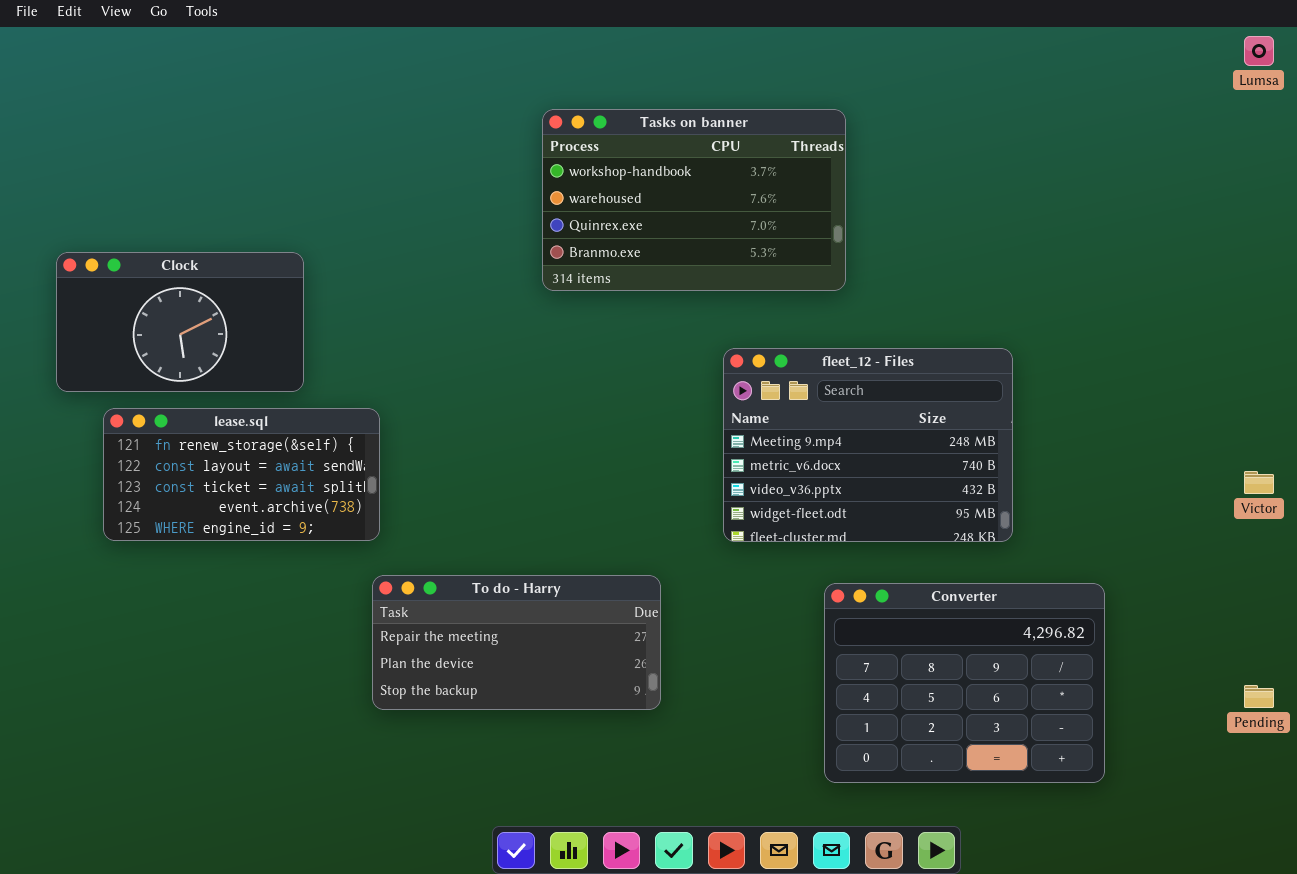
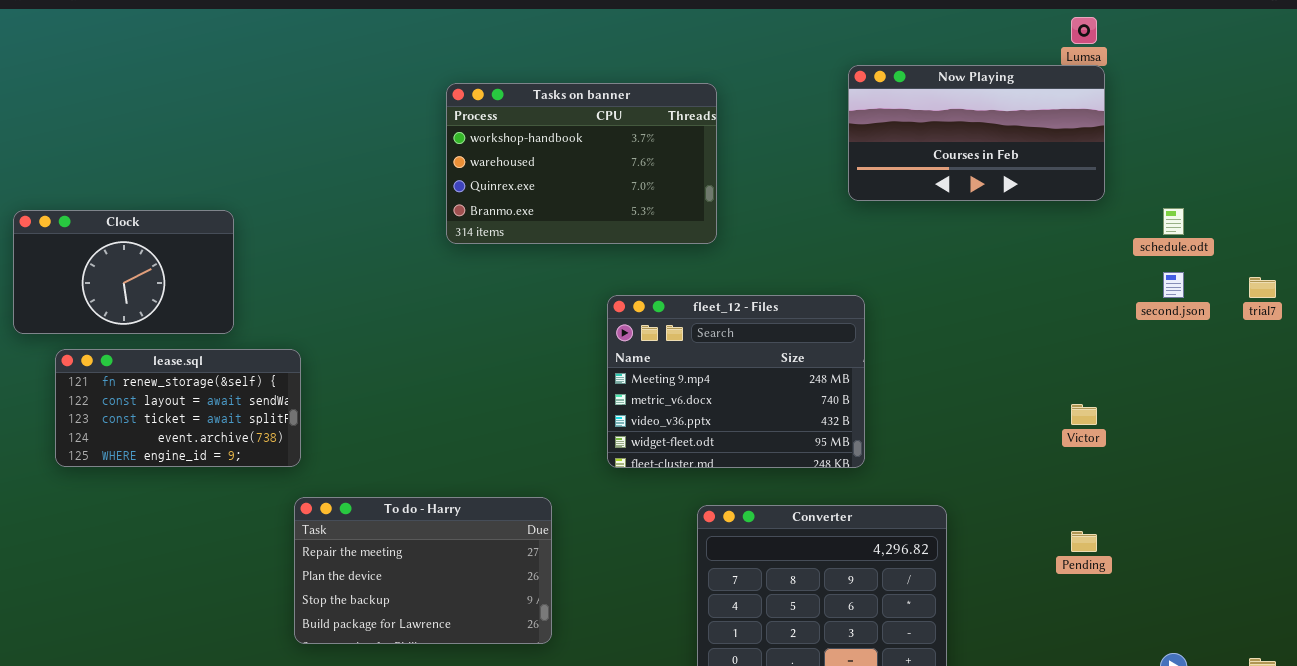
Now Playing: none -> [848,65,1105,201], opened
To do - Harry: [372,575,661,710] -> [294,497,552,644], resized
Pending: [1244,685,1274,708] -> [1071,531,1097,552], moved

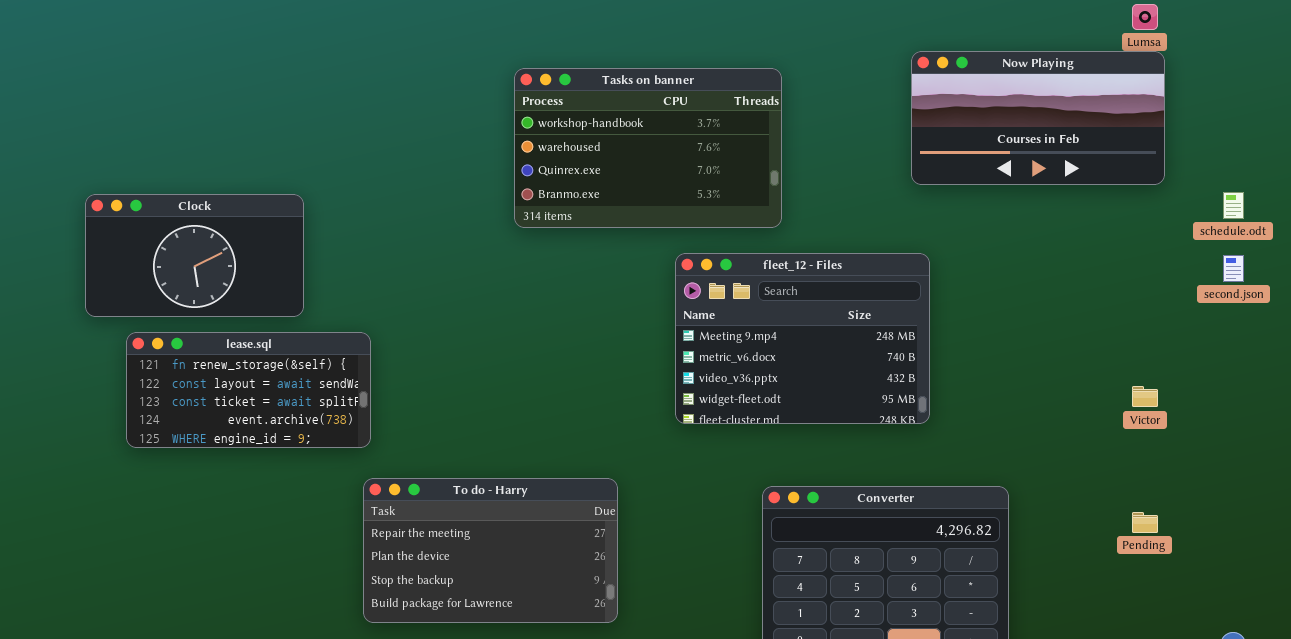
fleet_12 - Files: [607,295,865,468] -> [675,253,930,424], moved

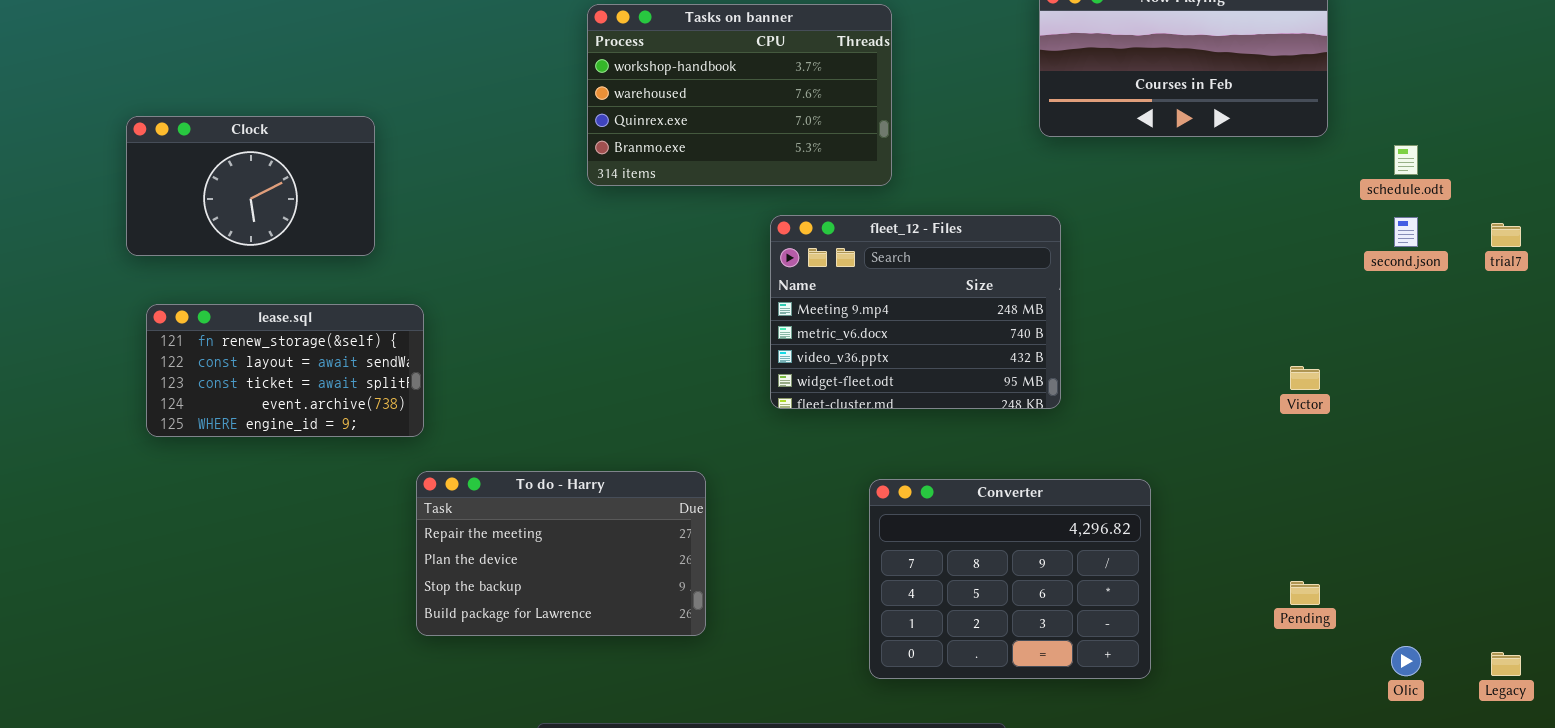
Clock: [85,194,304,317] -> [126,116,375,256], moved
Pending: [1132,512,1158,533] -> [1290,581,1320,605], moved

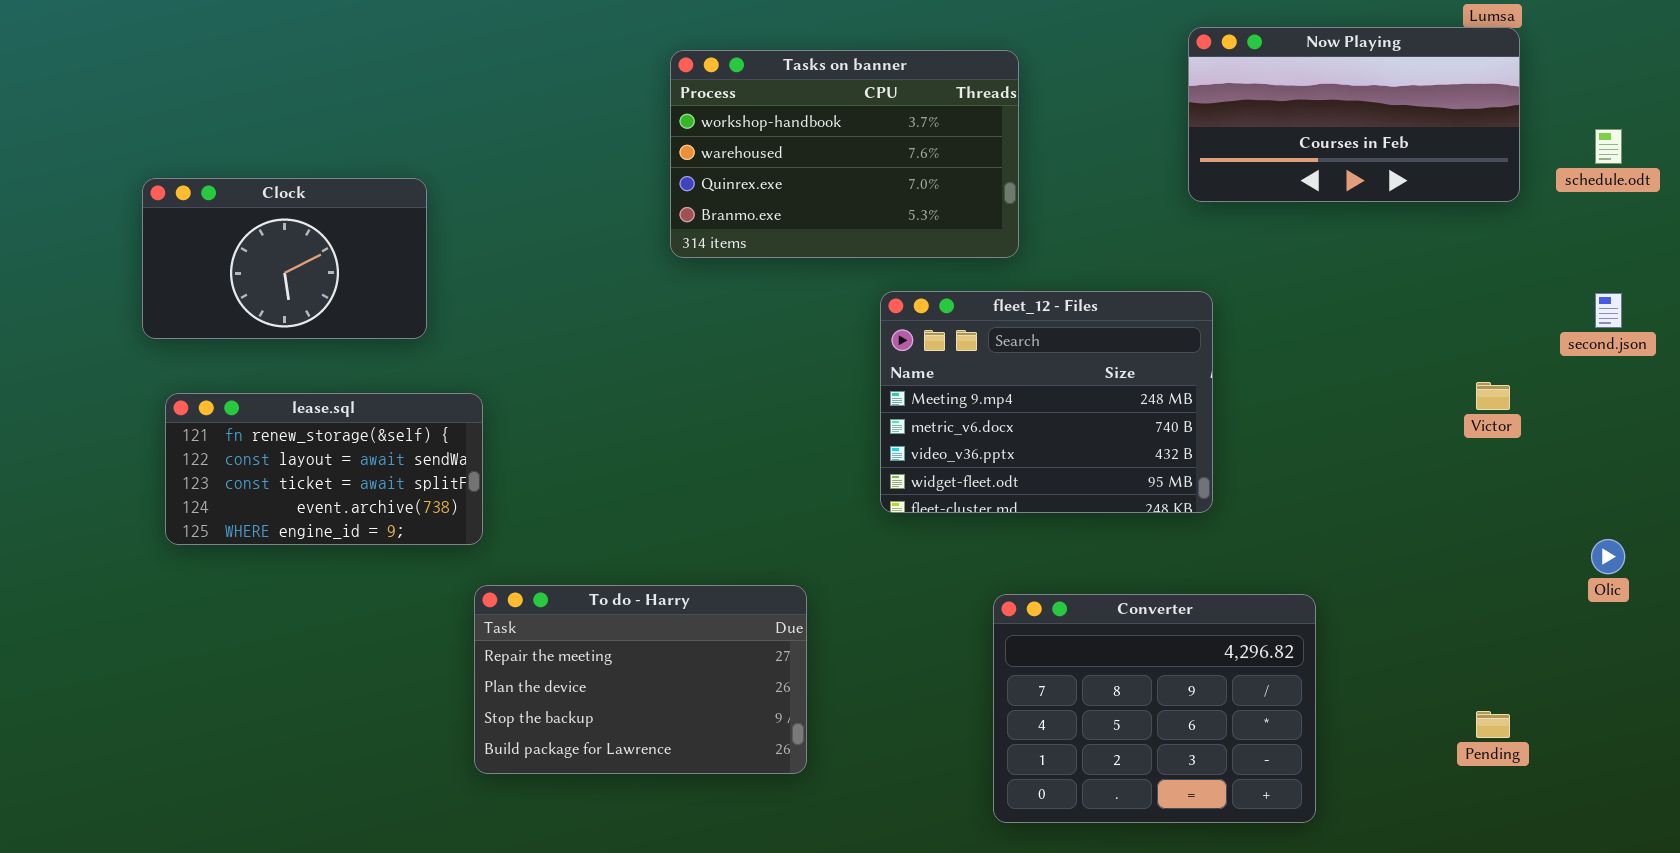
schedule.odt: [1394,145,1418,175] -> [1595,129,1622,164], moved
Victor: [1290,366,1320,390] -> [1476,382,1510,410], moved
Olic: [1391,646,1421,676] -> [1591,539,1625,574], moved

